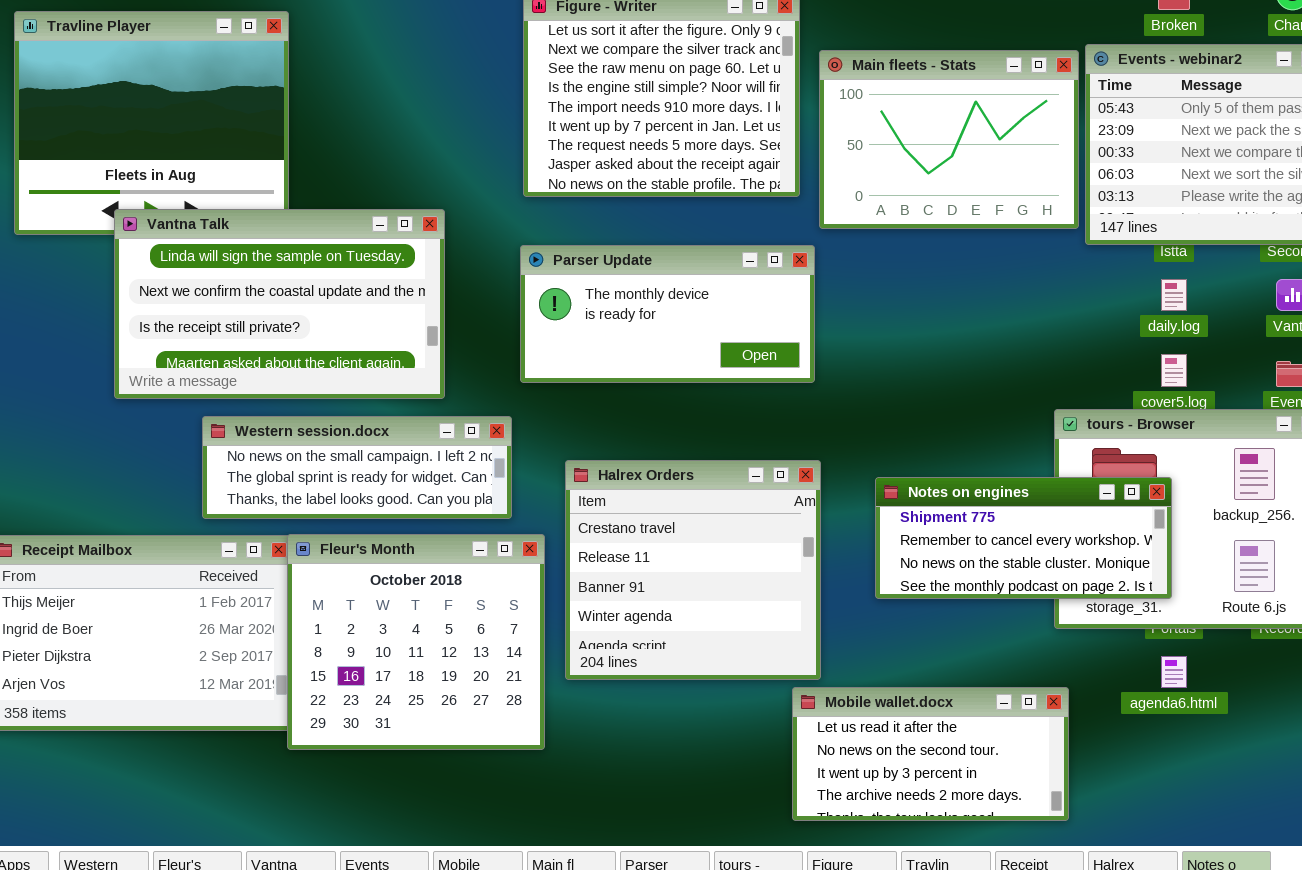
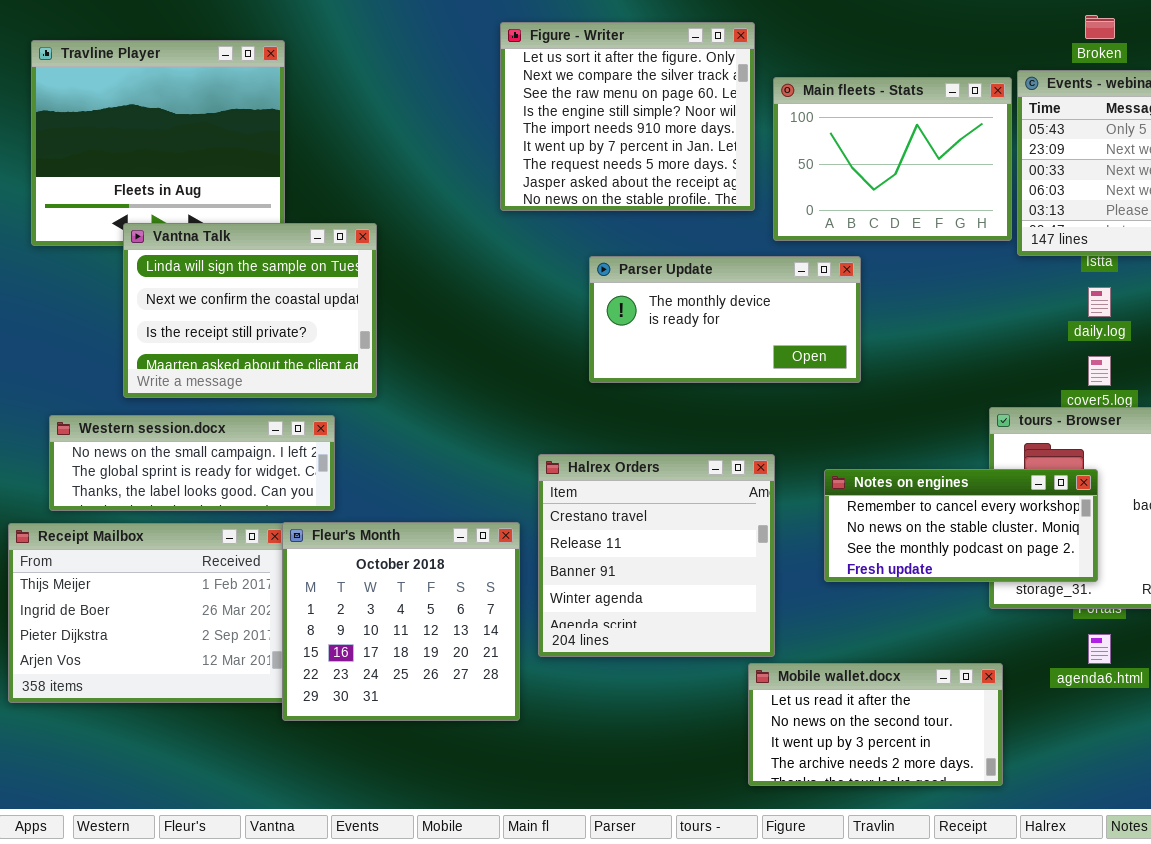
Vantna Talk: [114,209,445,399] -> [123,223,377,398], resized
Parser Update: [520,245,815,383] -> [589,256,861,383], moved
Western session.docx: [202,416,512,519] -> [49,415,335,511], moved
Notes on engines: [875,477,1172,599] -> [824,469,1098,582], scrolled down 1 row

